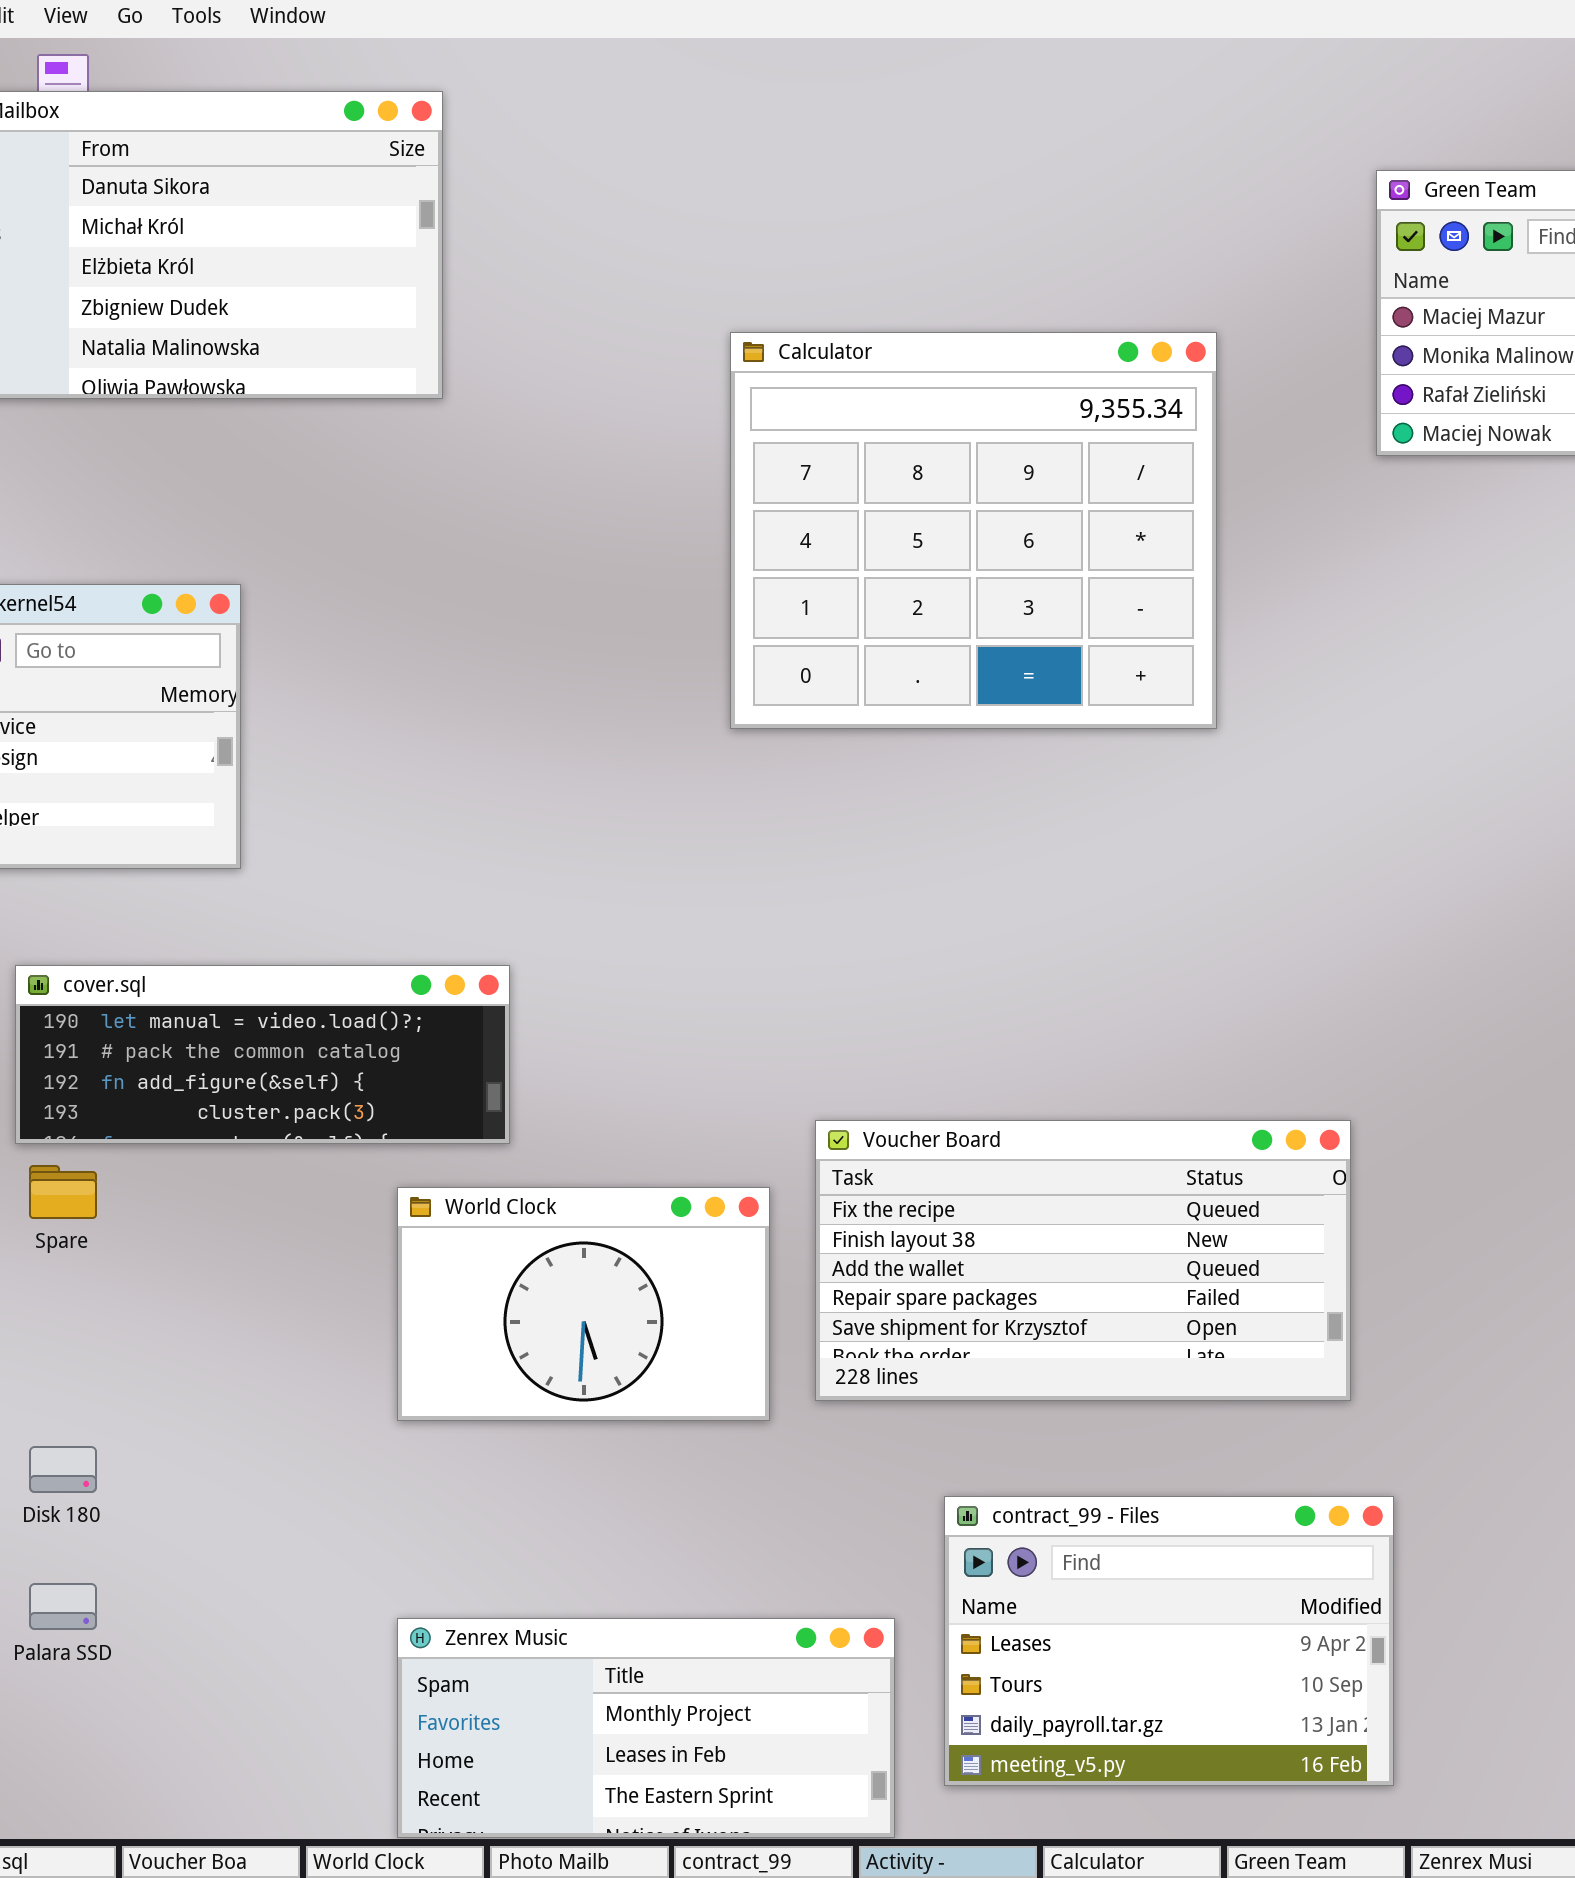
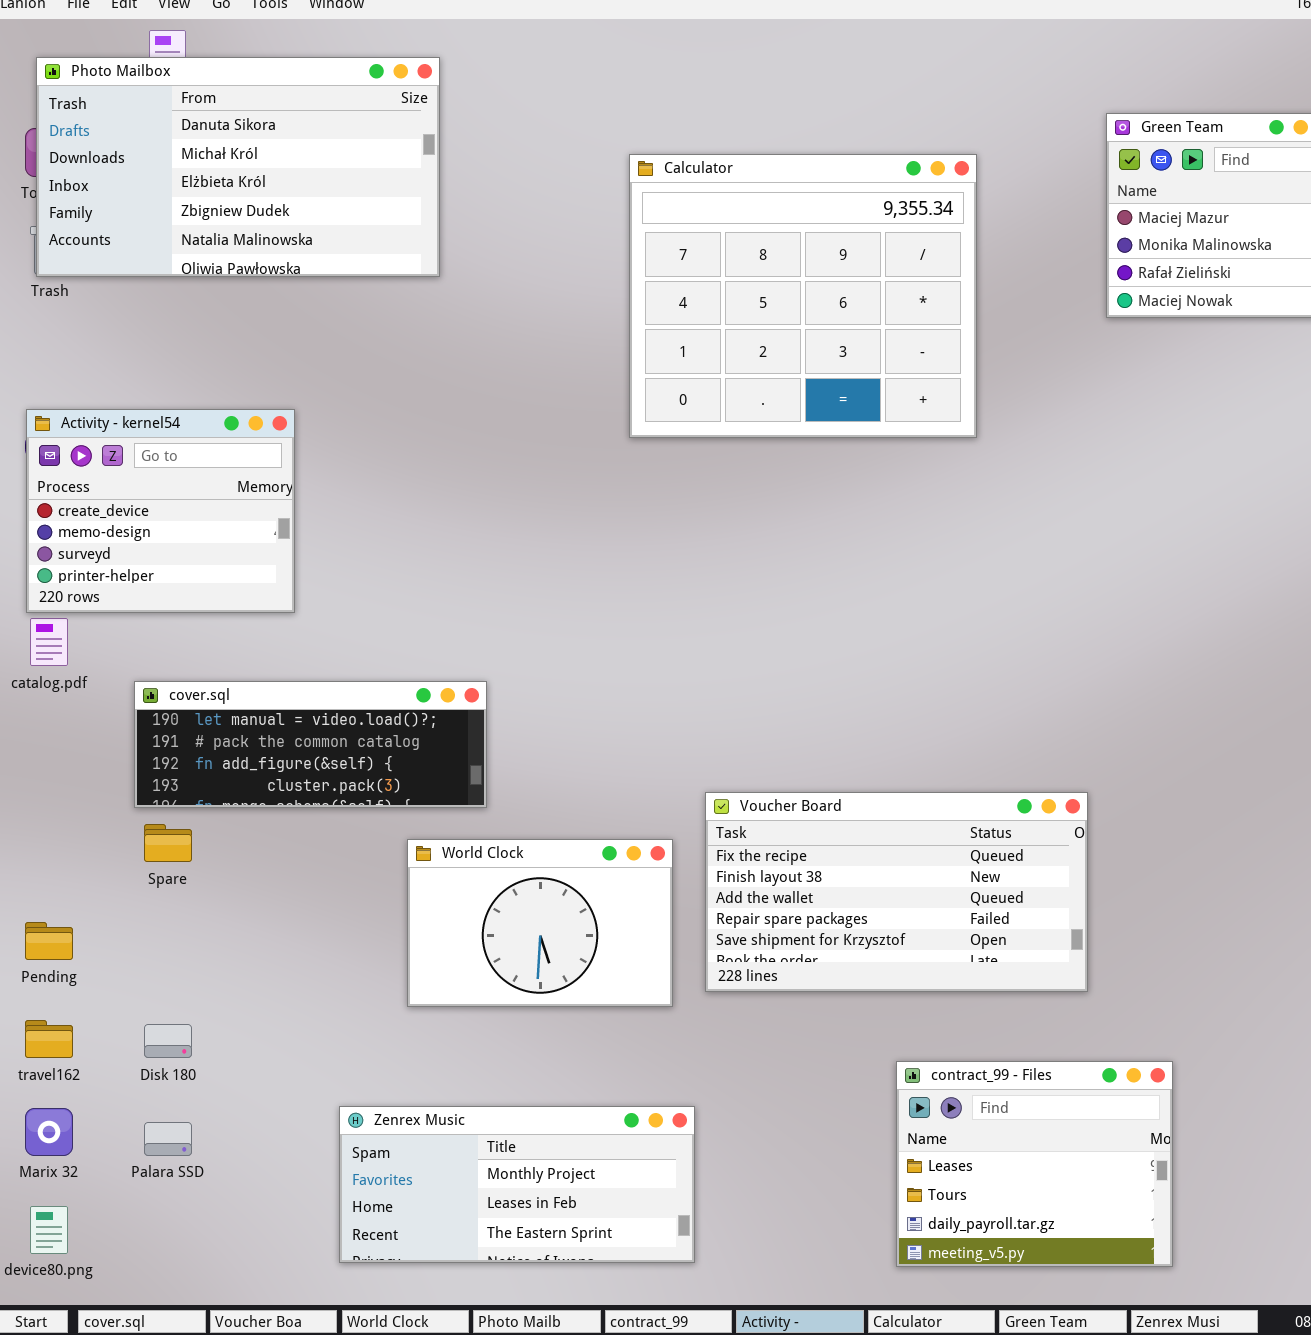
Calculator: [730,332,1217,729] -> [629,154,977,438], moved
contract_99 - Files: [944,1496,1394,1786] -> [896,1061,1173,1267], moved, resized
Zenrex Music: [397,1618,895,1838] -> [339,1106,695,1263], moved

